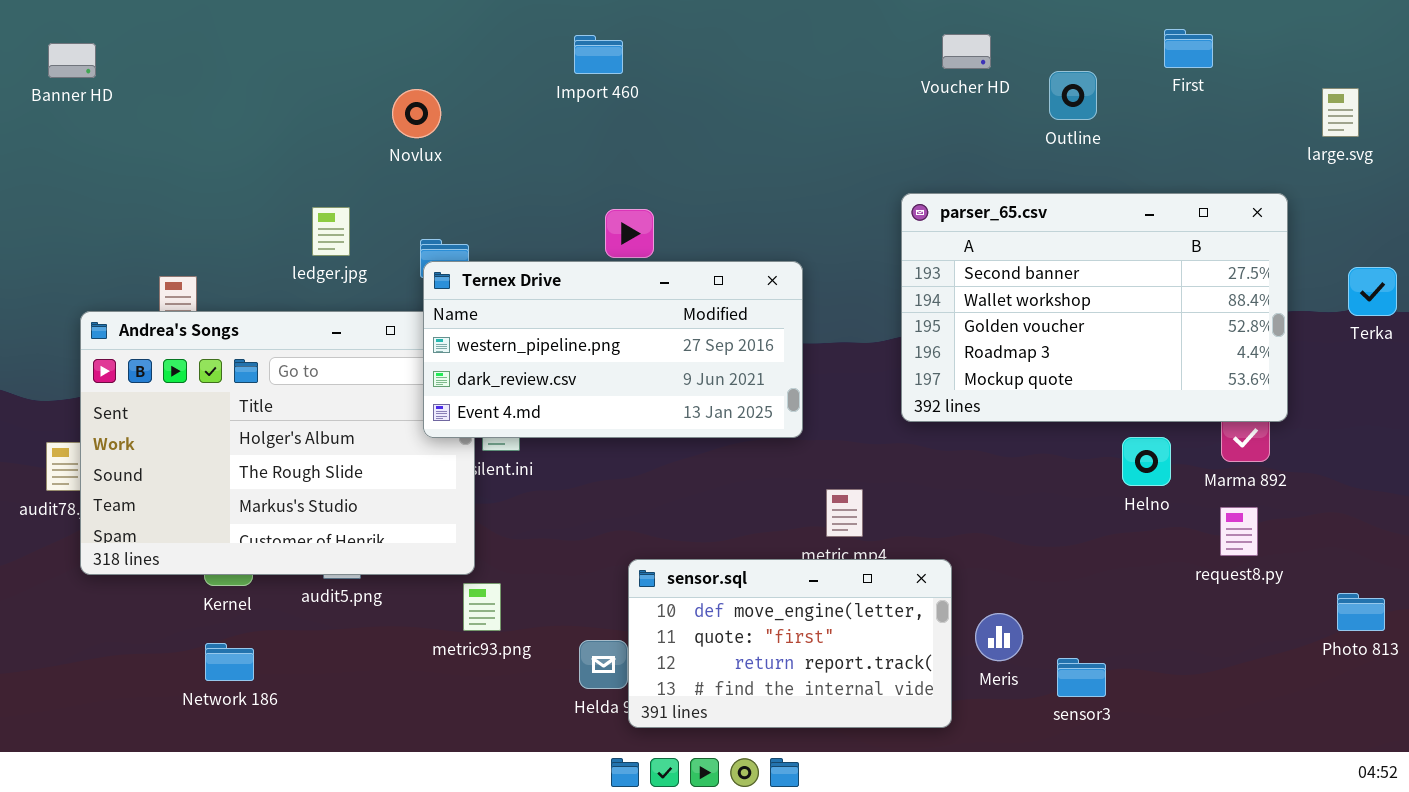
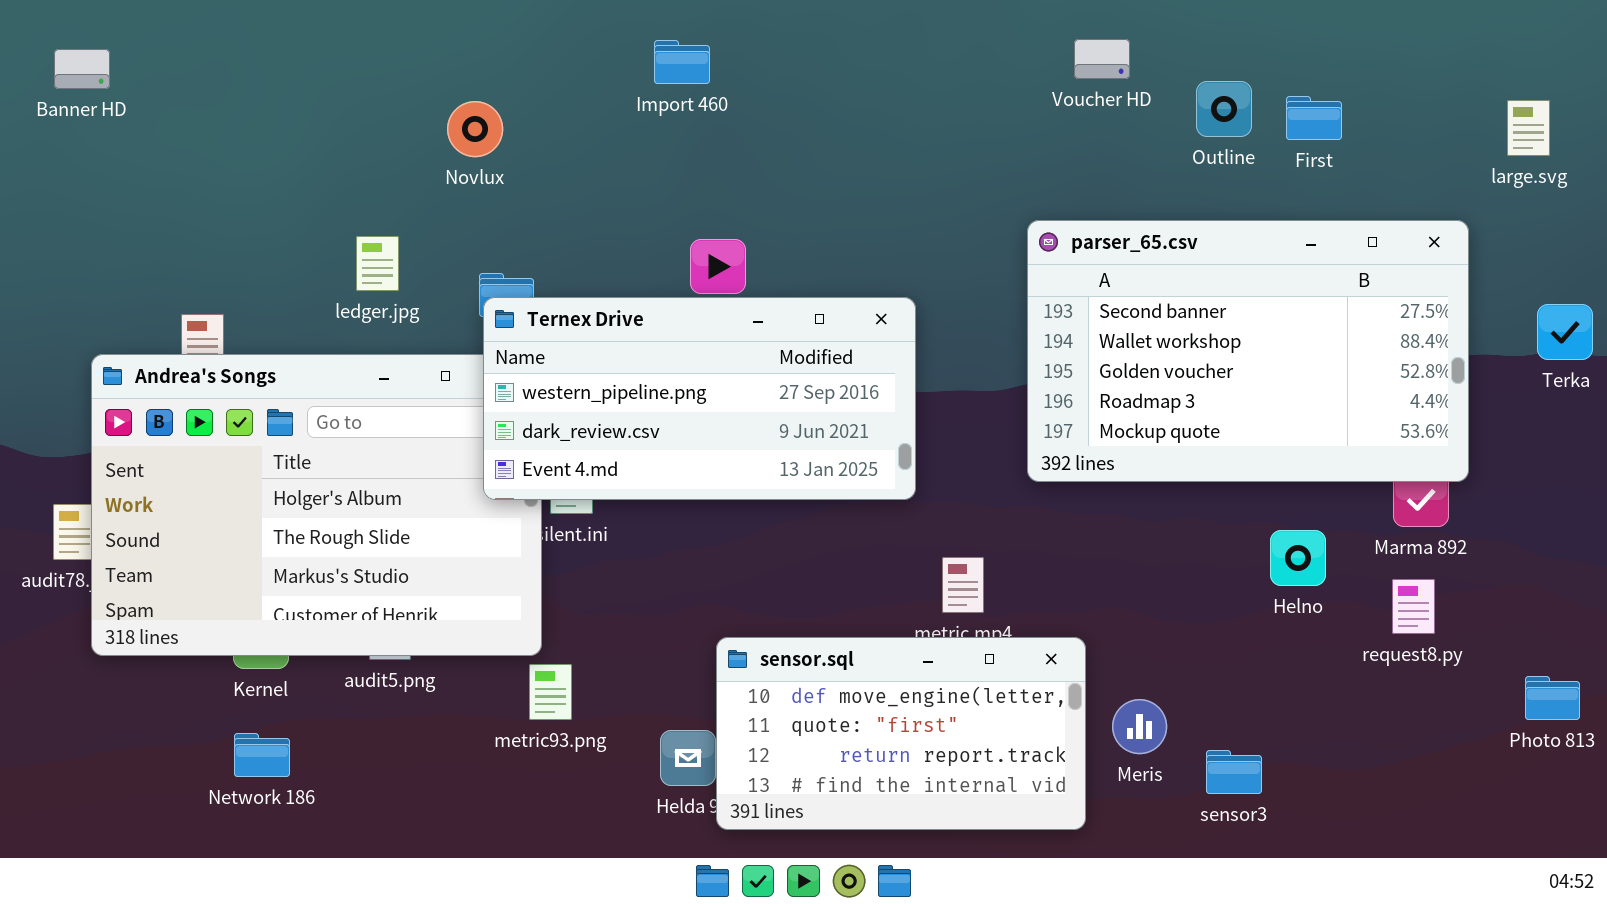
First: [1164,29,1213,68] -> [1286,96,1342,140], moved
Helno: [1122,437,1171,486] -> [1270,530,1326,586], moved

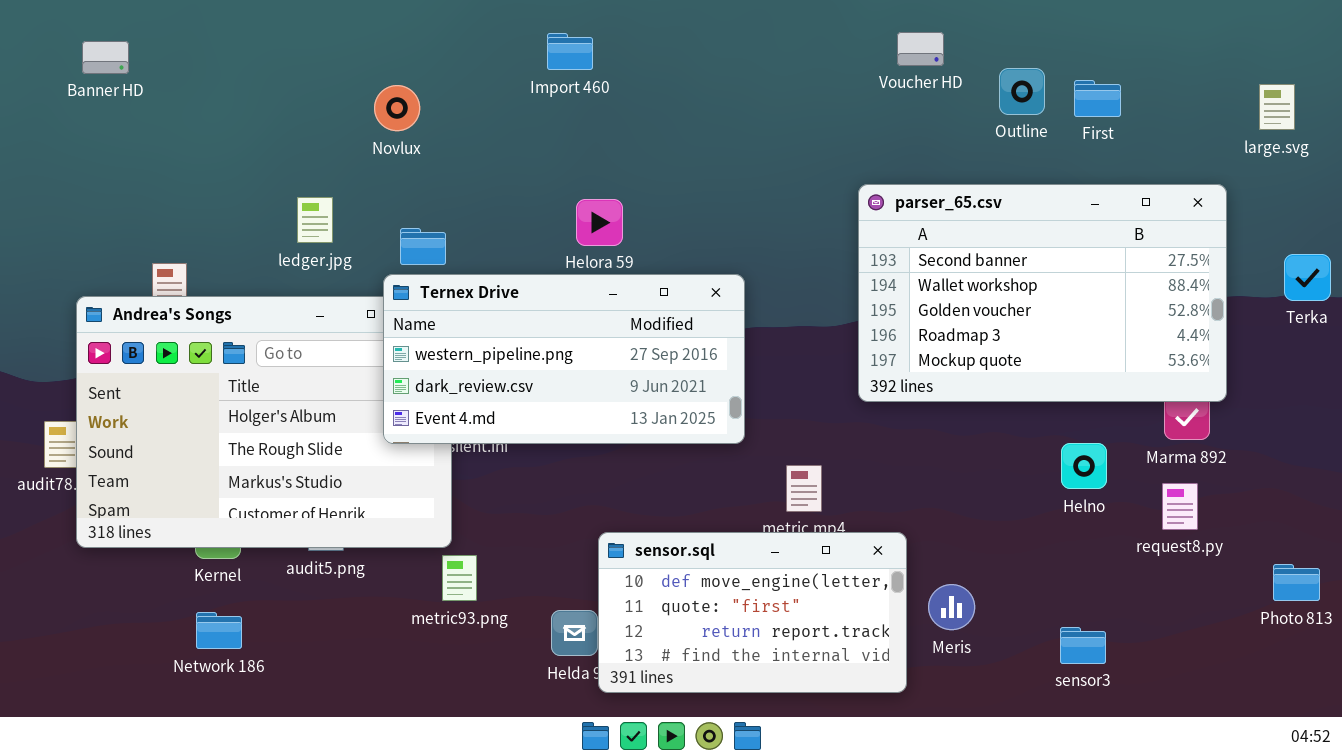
Banner HD: [54,49,110,89] -> [82,41,129,74], moved
Ternex Drive: [483,297,916,500] -> [383,274,745,444], moved
sensor3: [1206,750,1262,794] -> [1060,627,1106,664], moved

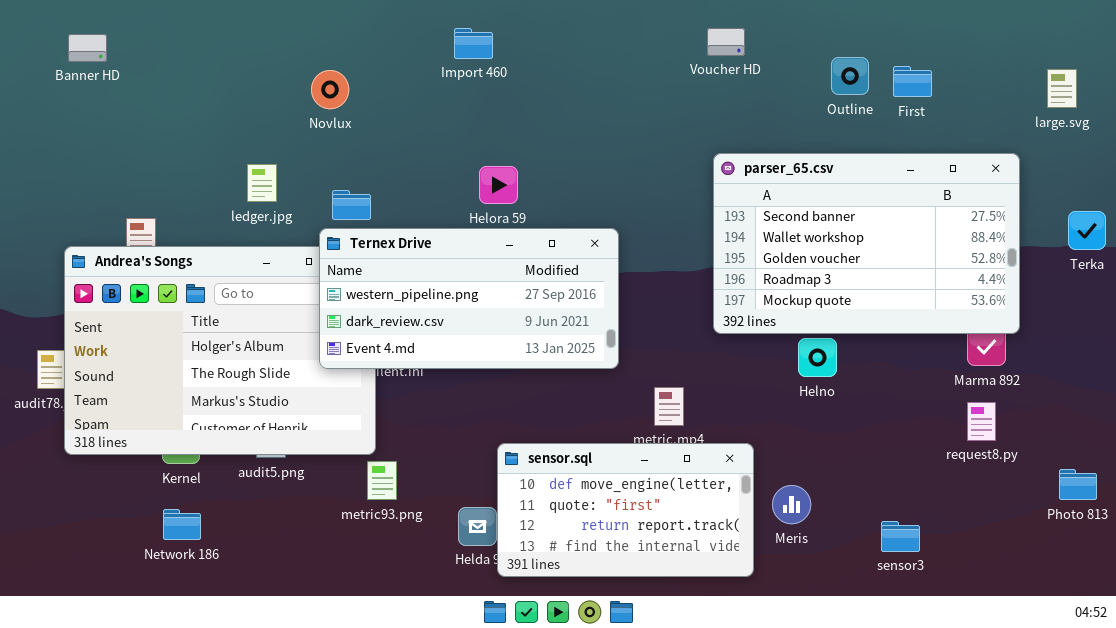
Voucher HD: [897,32,944,66] -> [707,28,745,56], moved
Helno: [1061,443,1107,489] -> [798,338,837,377], moved

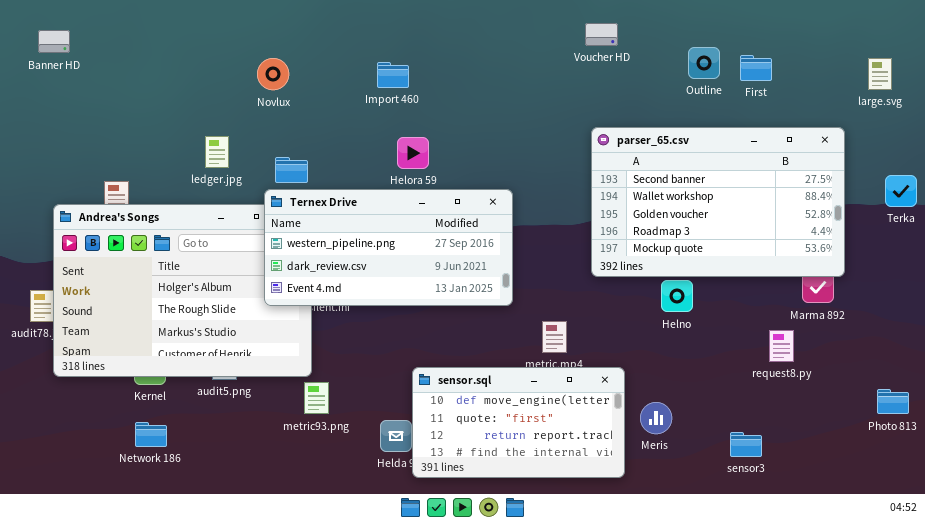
Import 460: [454,28,493,59] -> [377,62,409,88], moved
Banner HD: [68,34,107,62] -> [38,30,70,53], moved
request8.py: [967,402,996,441] -> [769,330,794,362], moved

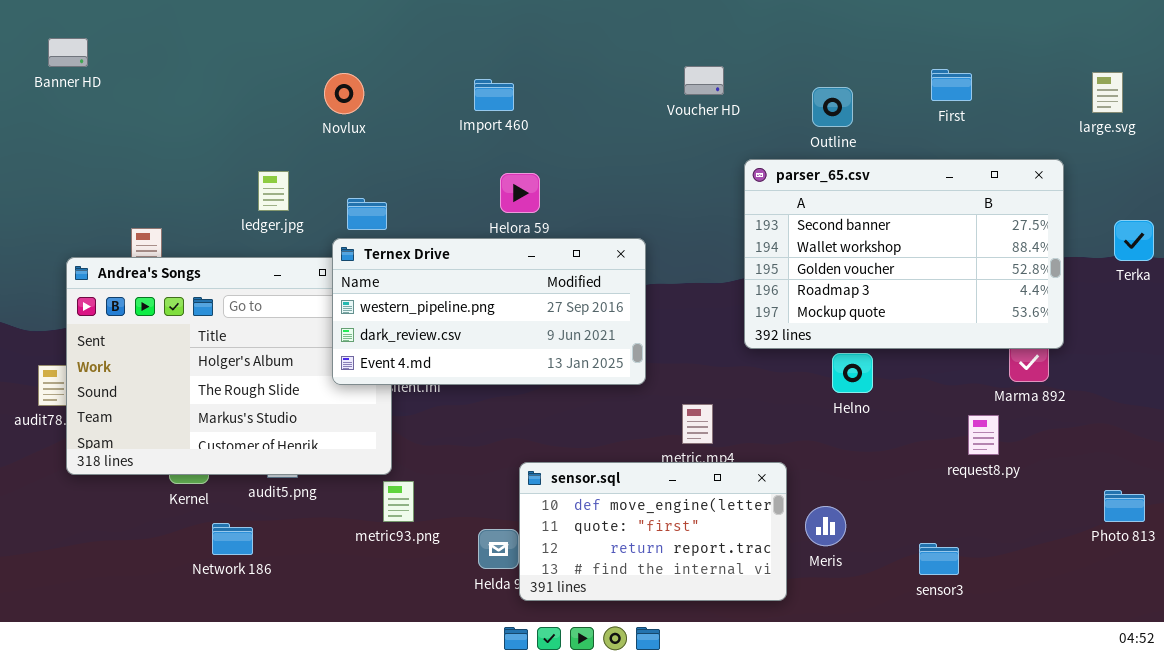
Voucher HD: [585,23,618,46] -> [684,66,724,95], moved
Outline: [688,47,720,79] -> [812,87,853,127], moved
Network 186: [135,422,167,447] -> [212,523,253,555], moved

